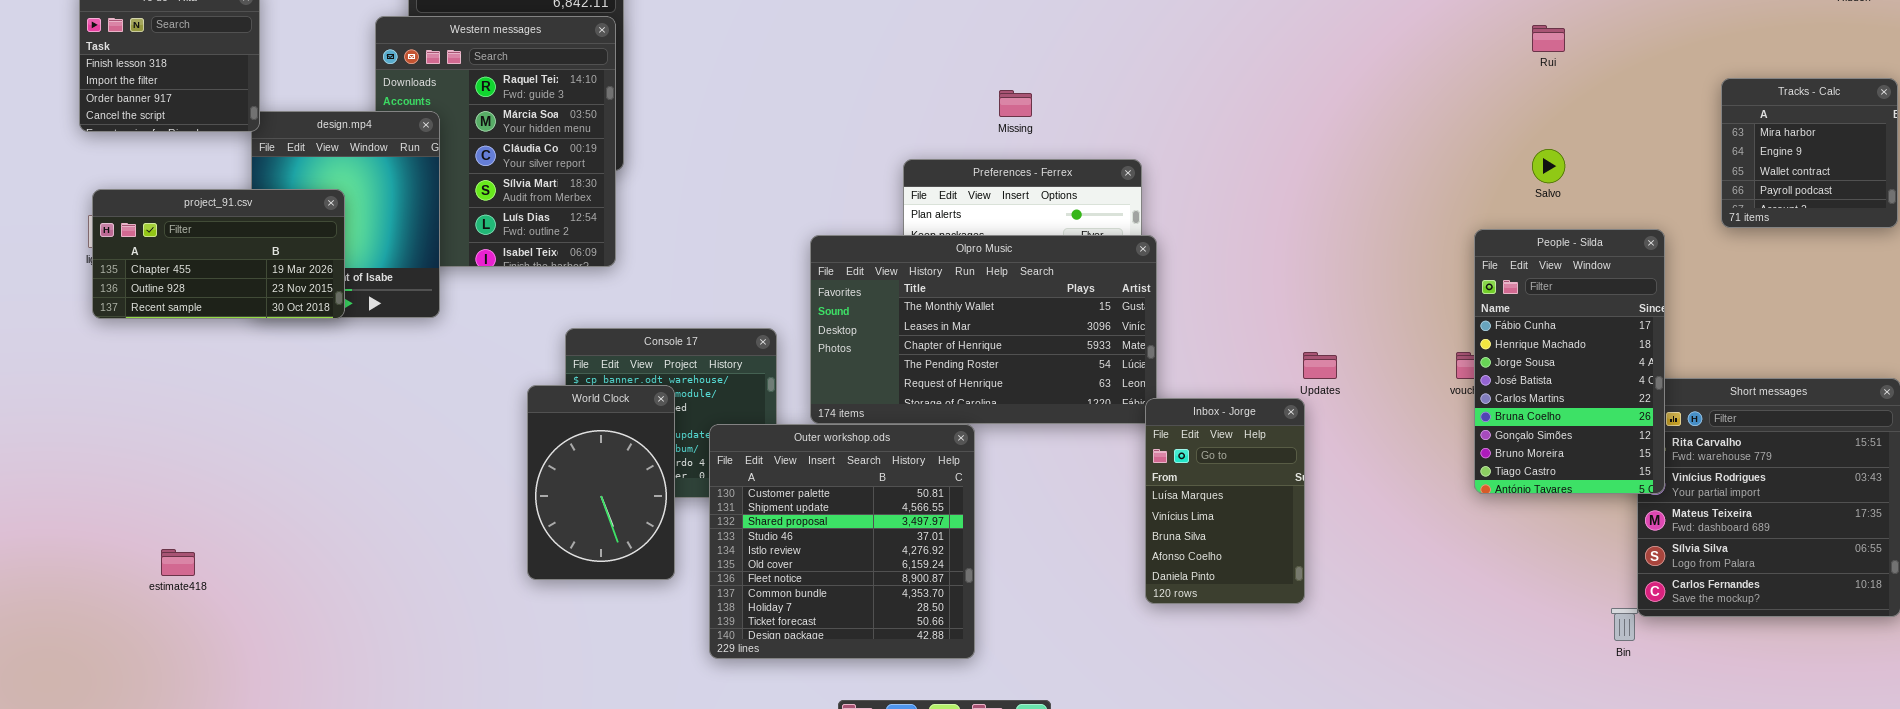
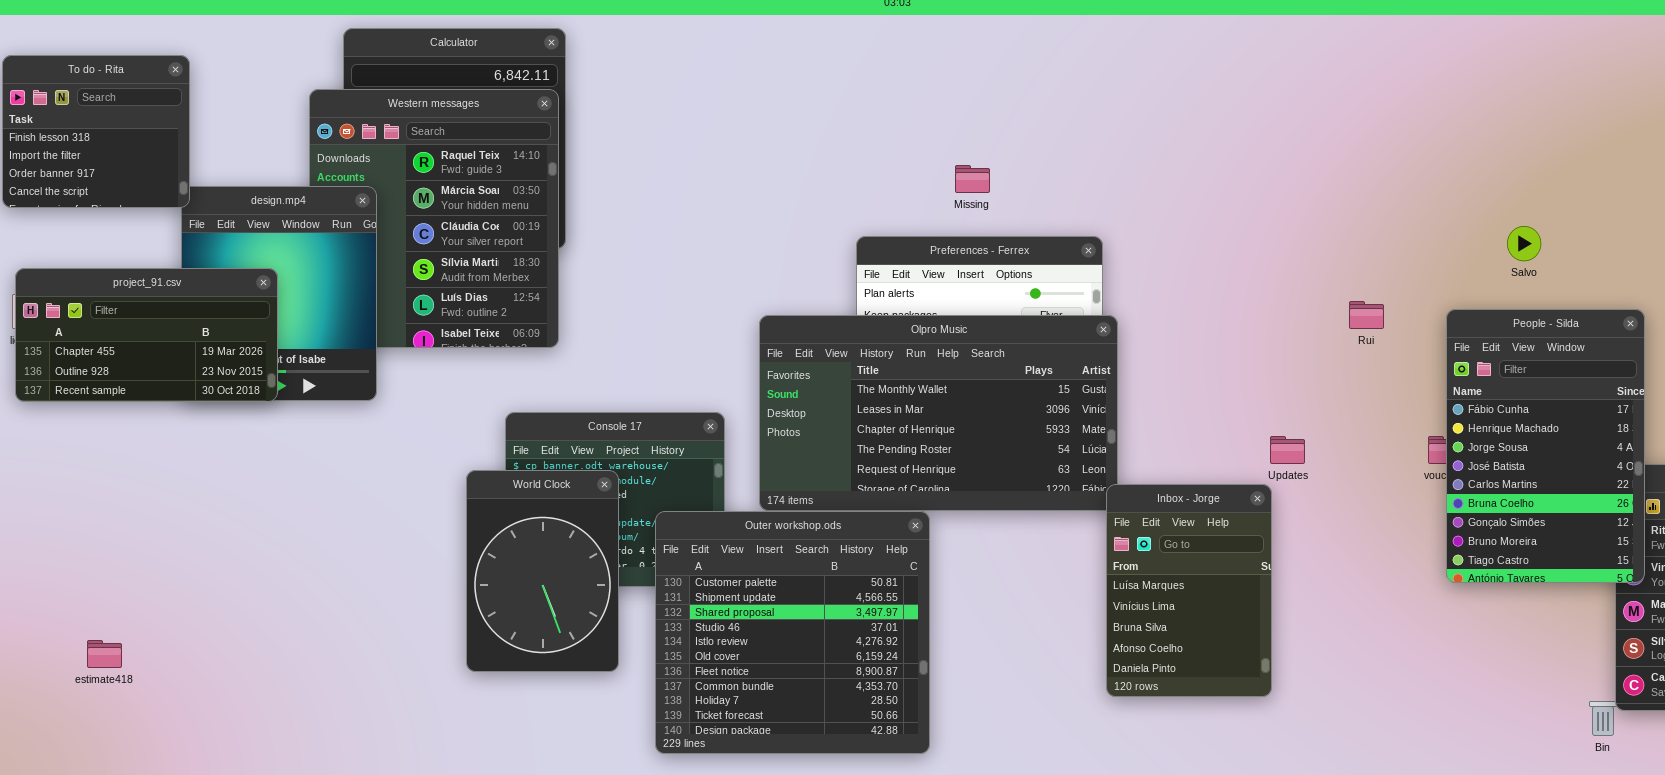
Rui: [1532,25,1565,52] -> [1349,301,1384,329], moved

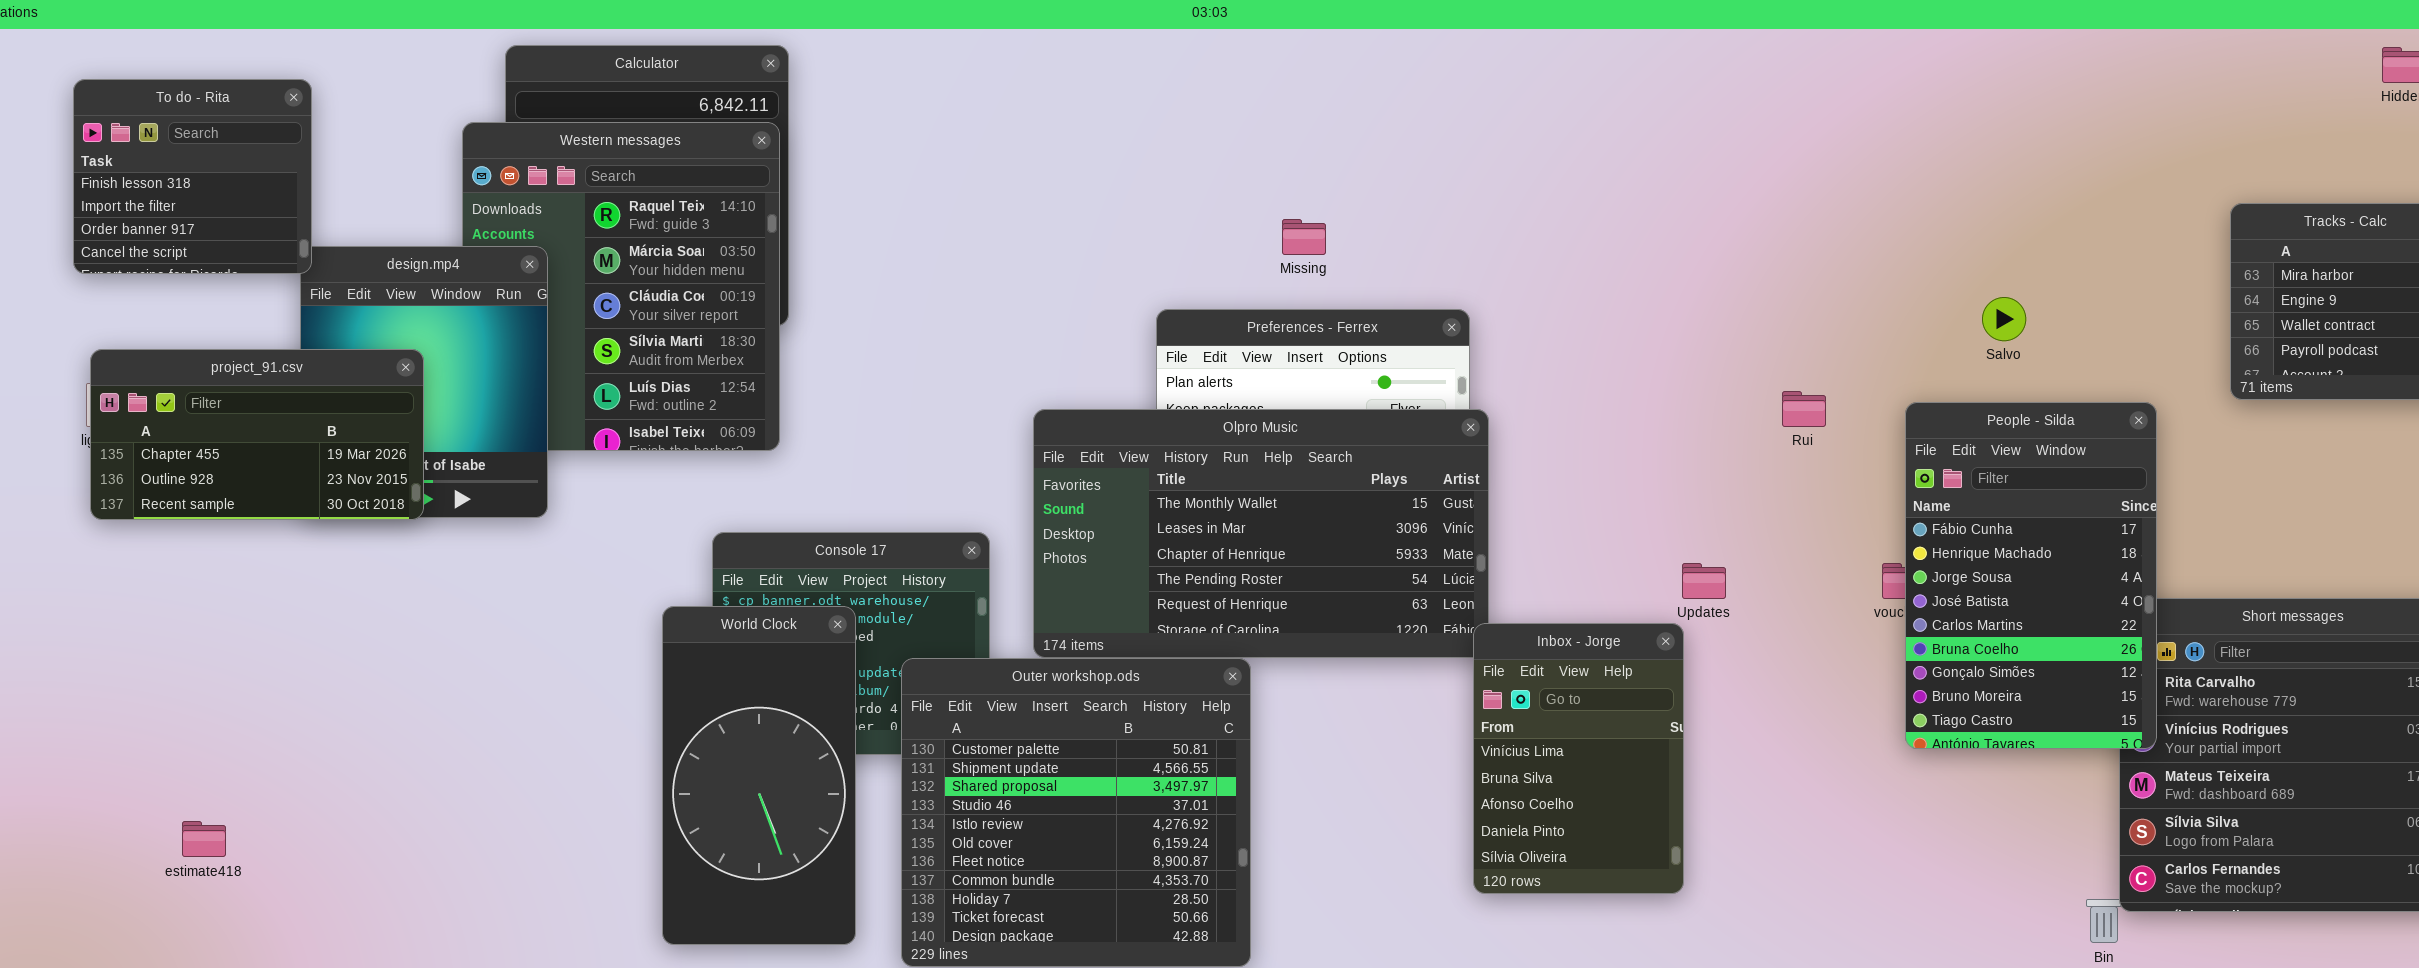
World Clock: [466,470,619,672] -> [662,606,856,945], resized
Inbox - Jorge: [1106,484,1272,697] -> [1473,623,1684,894], scrolled down 1 row

